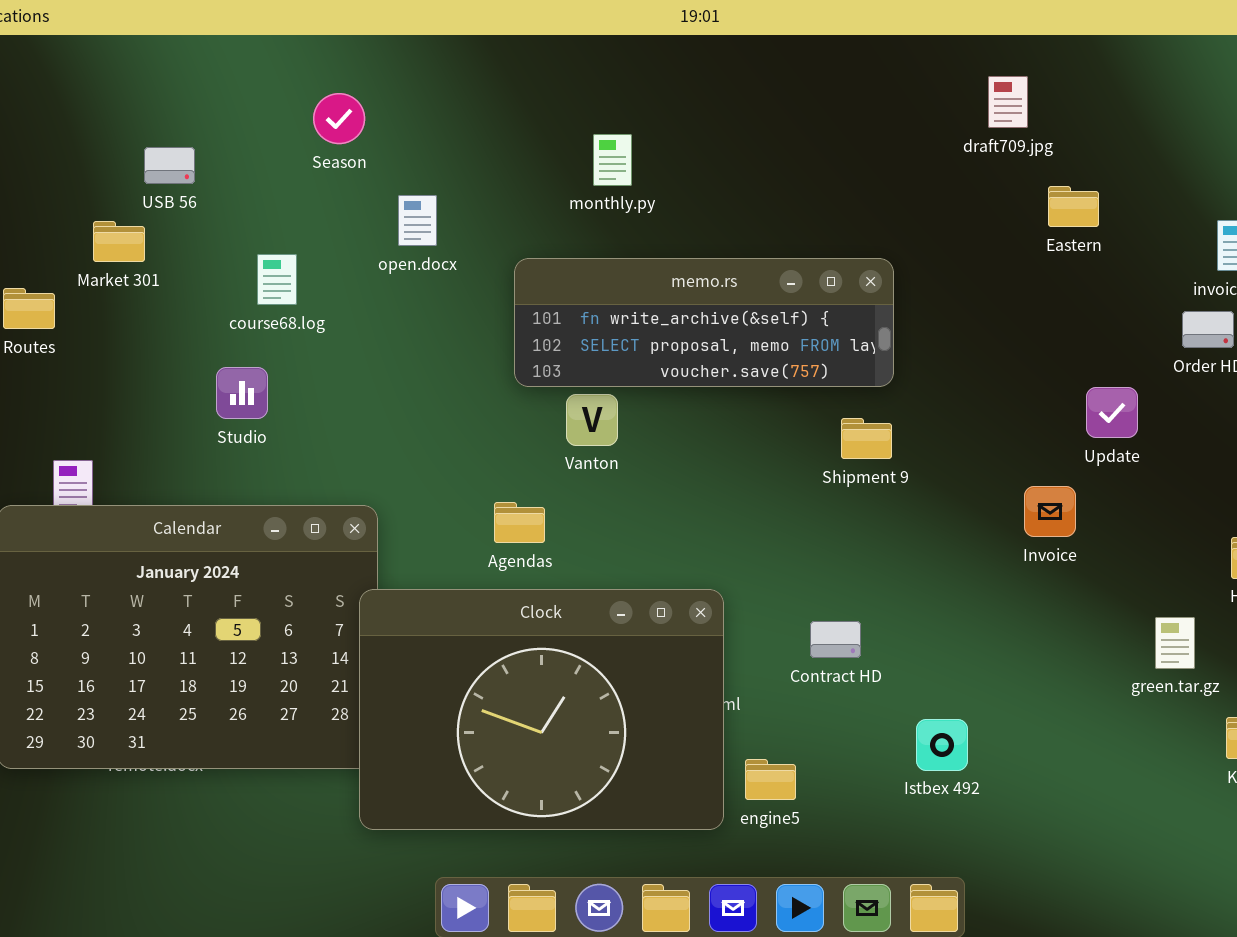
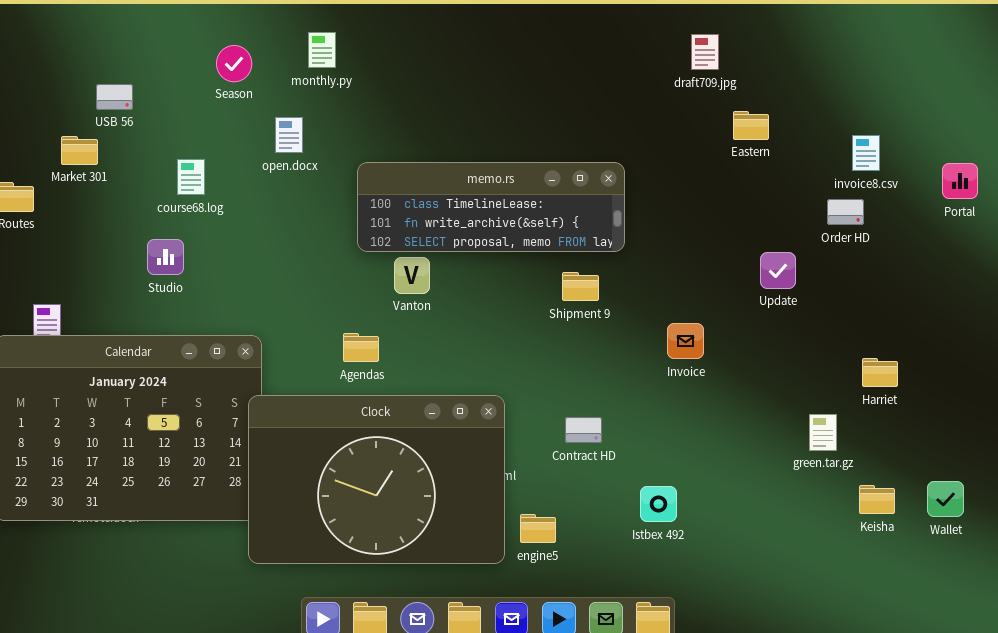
monthly.py: [593,134,632,186] -> [308,32,336,68], moved
memo.rs: [514,258,894,387] -> [357,162,625,252], scrolled up 1 row
Shipment 9: [841,418,892,459] -> [562,272,599,301], moved
Invoice: [1024,486,1076,537] -> [667,323,704,359], moved

